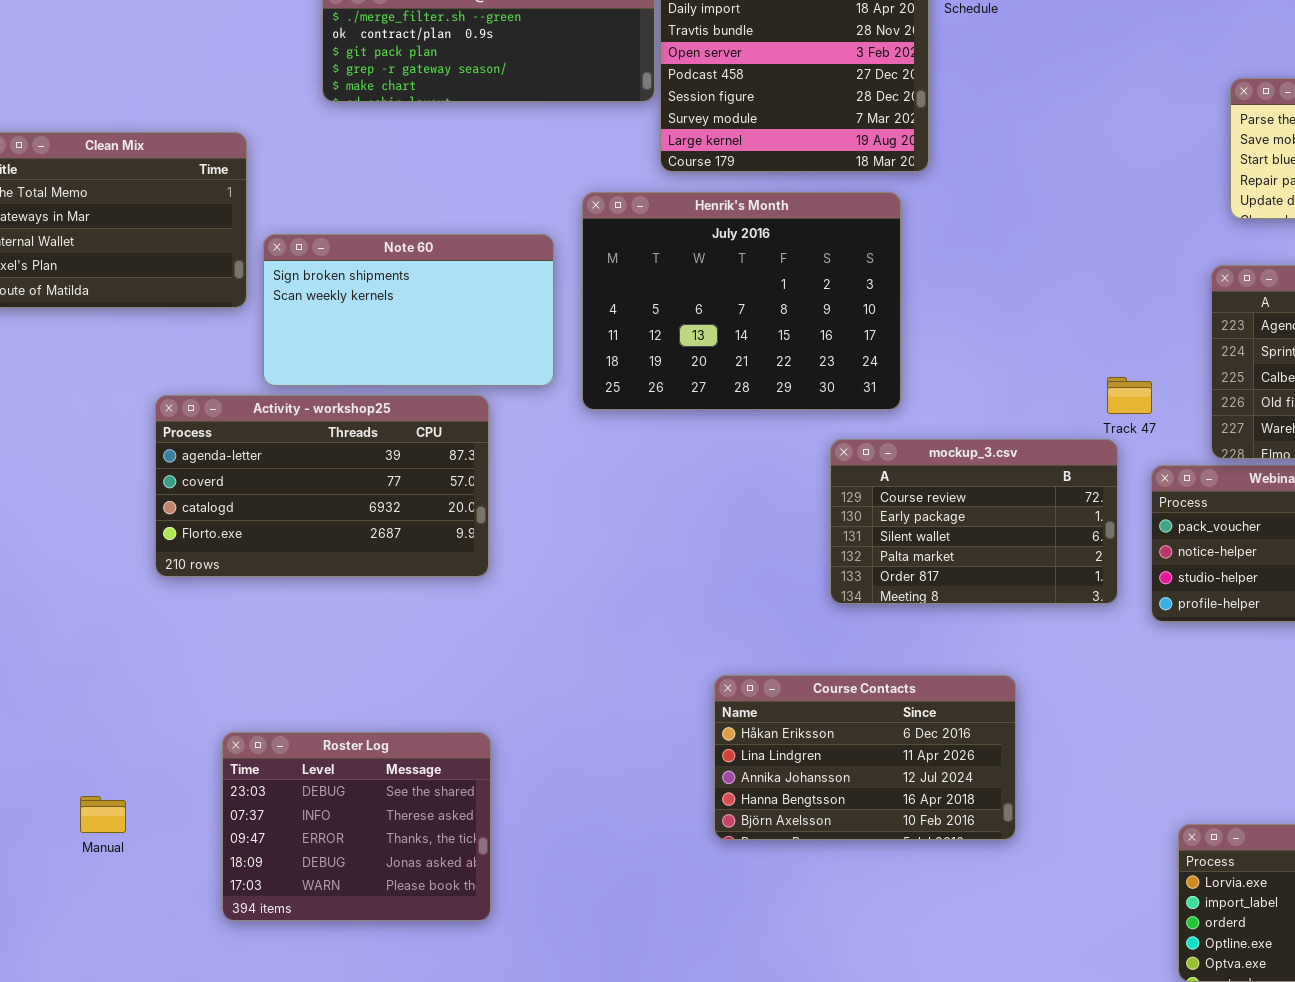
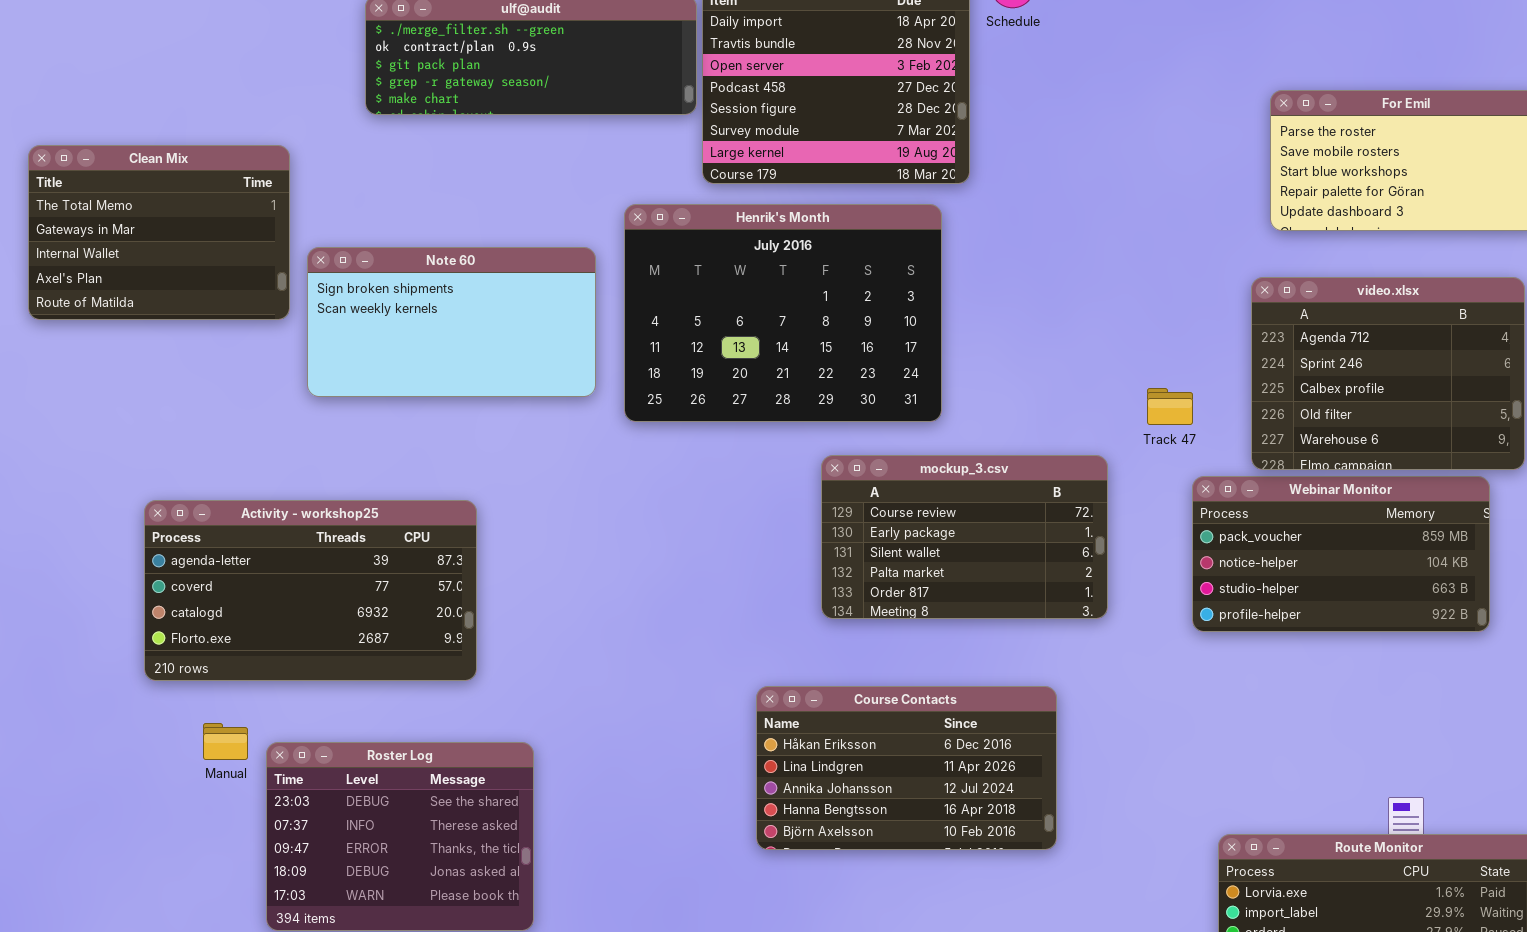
Activity - workshop25: [155,395,489,577] -> [144,500,477,681], moved
mockup_3.csv: [830,439,1118,604] -> [821,455,1108,619], moved
Manual: [80,796,126,833] -> [203,723,248,760], moved

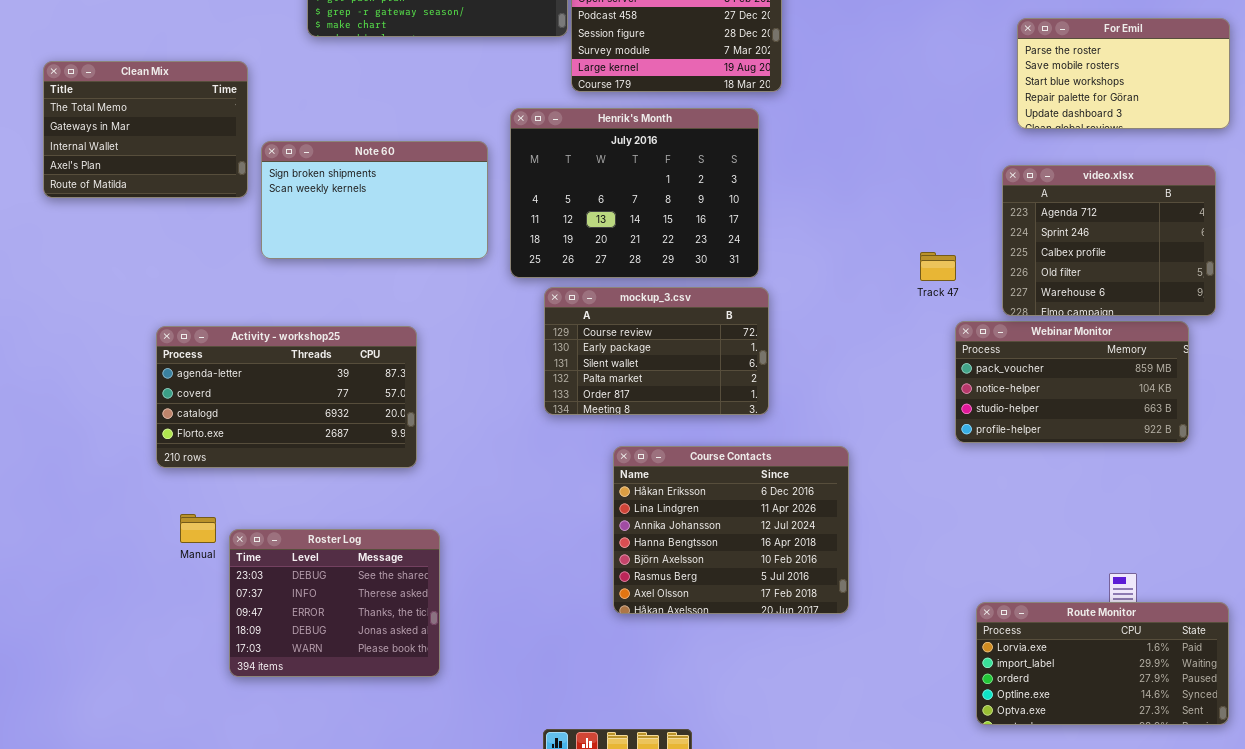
mockup_3.csv: [821,455,1108,619] -> [544,287,769,415], moved
Activity - workshop25: [144,500,477,681] -> [156,326,417,468], moved
Course Contacts: [756,686,1057,850] -> [613,446,849,614], resized

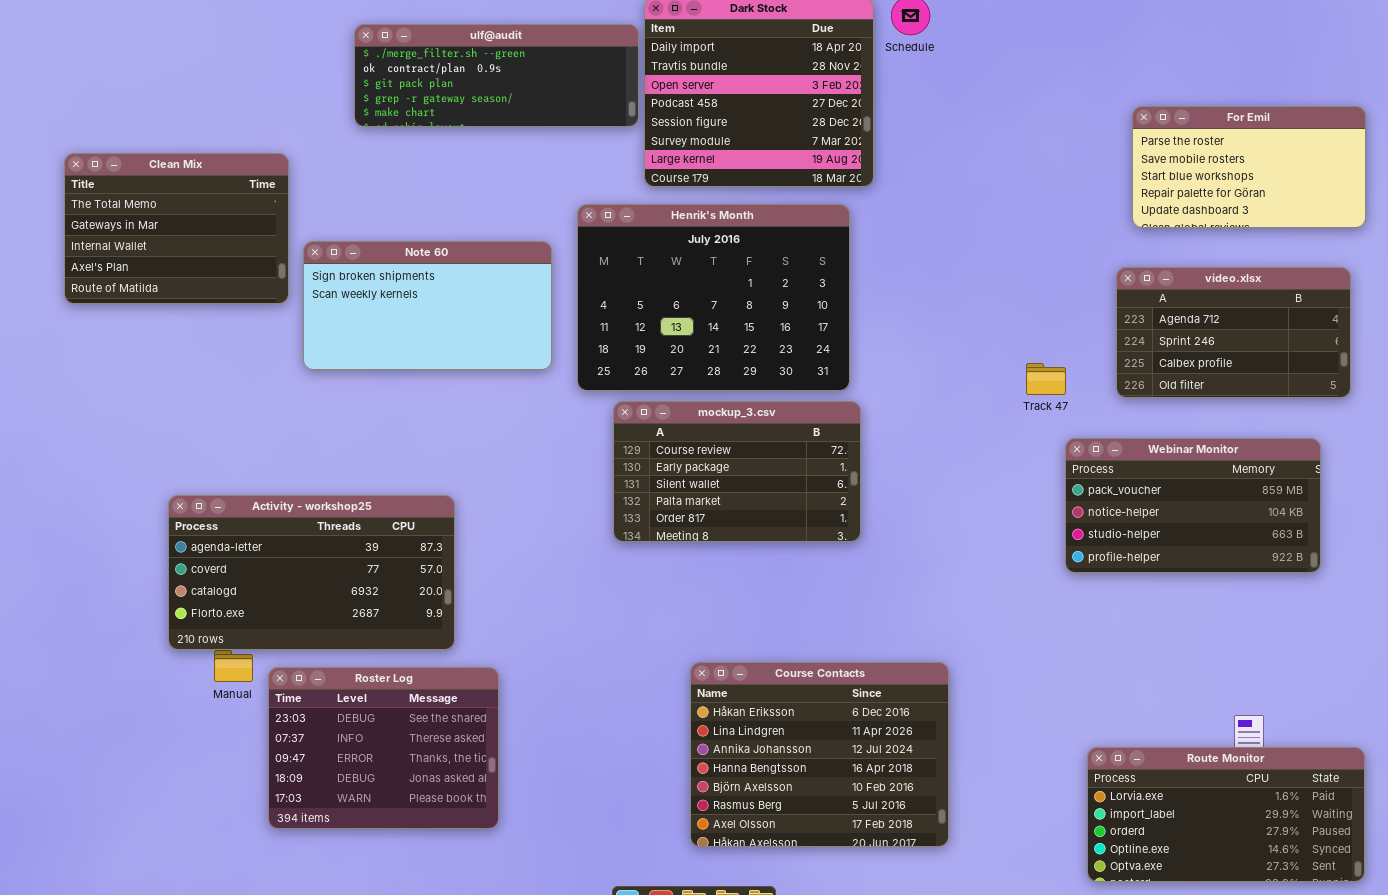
video.xlsx: [1002,165,1216,316] -> [1116,267,1351,398], resized
Activity - workshop25: [156,326,417,468] -> [168,495,455,650], moved
Course Contacts: [613,446,849,614] -> [690,662,949,847], moved

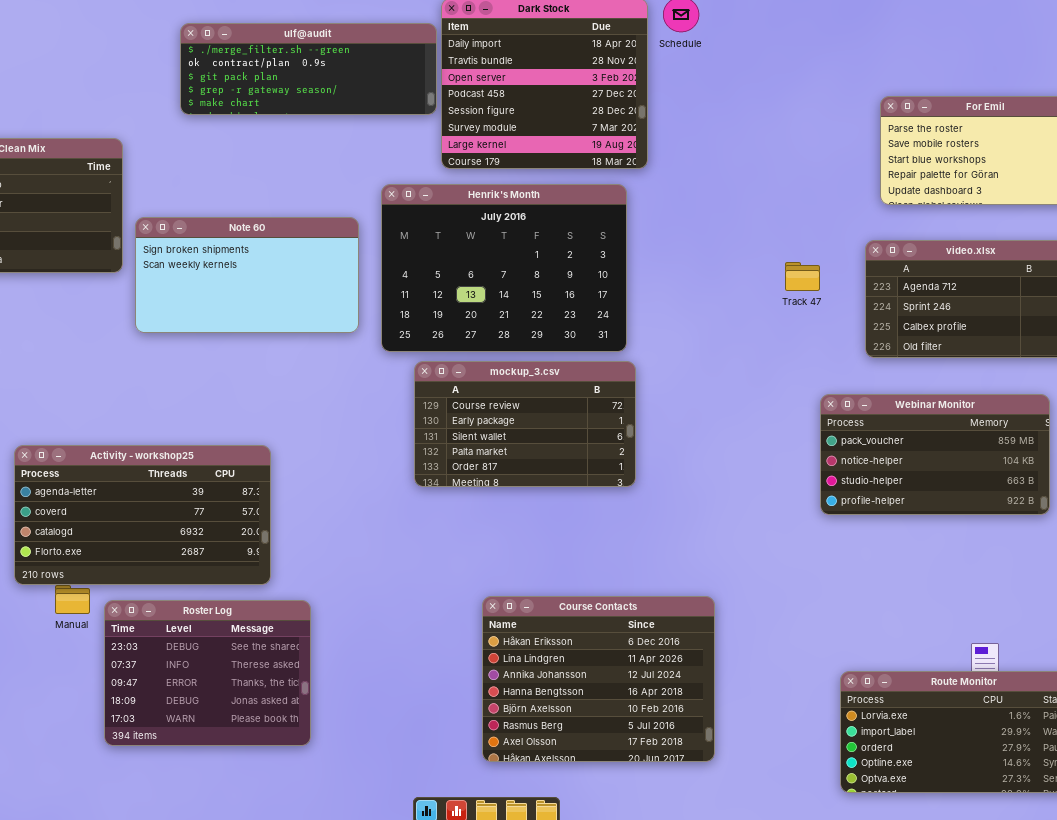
Track 47: [1026,363,1066,395] -> [785,262,820,291], moved

